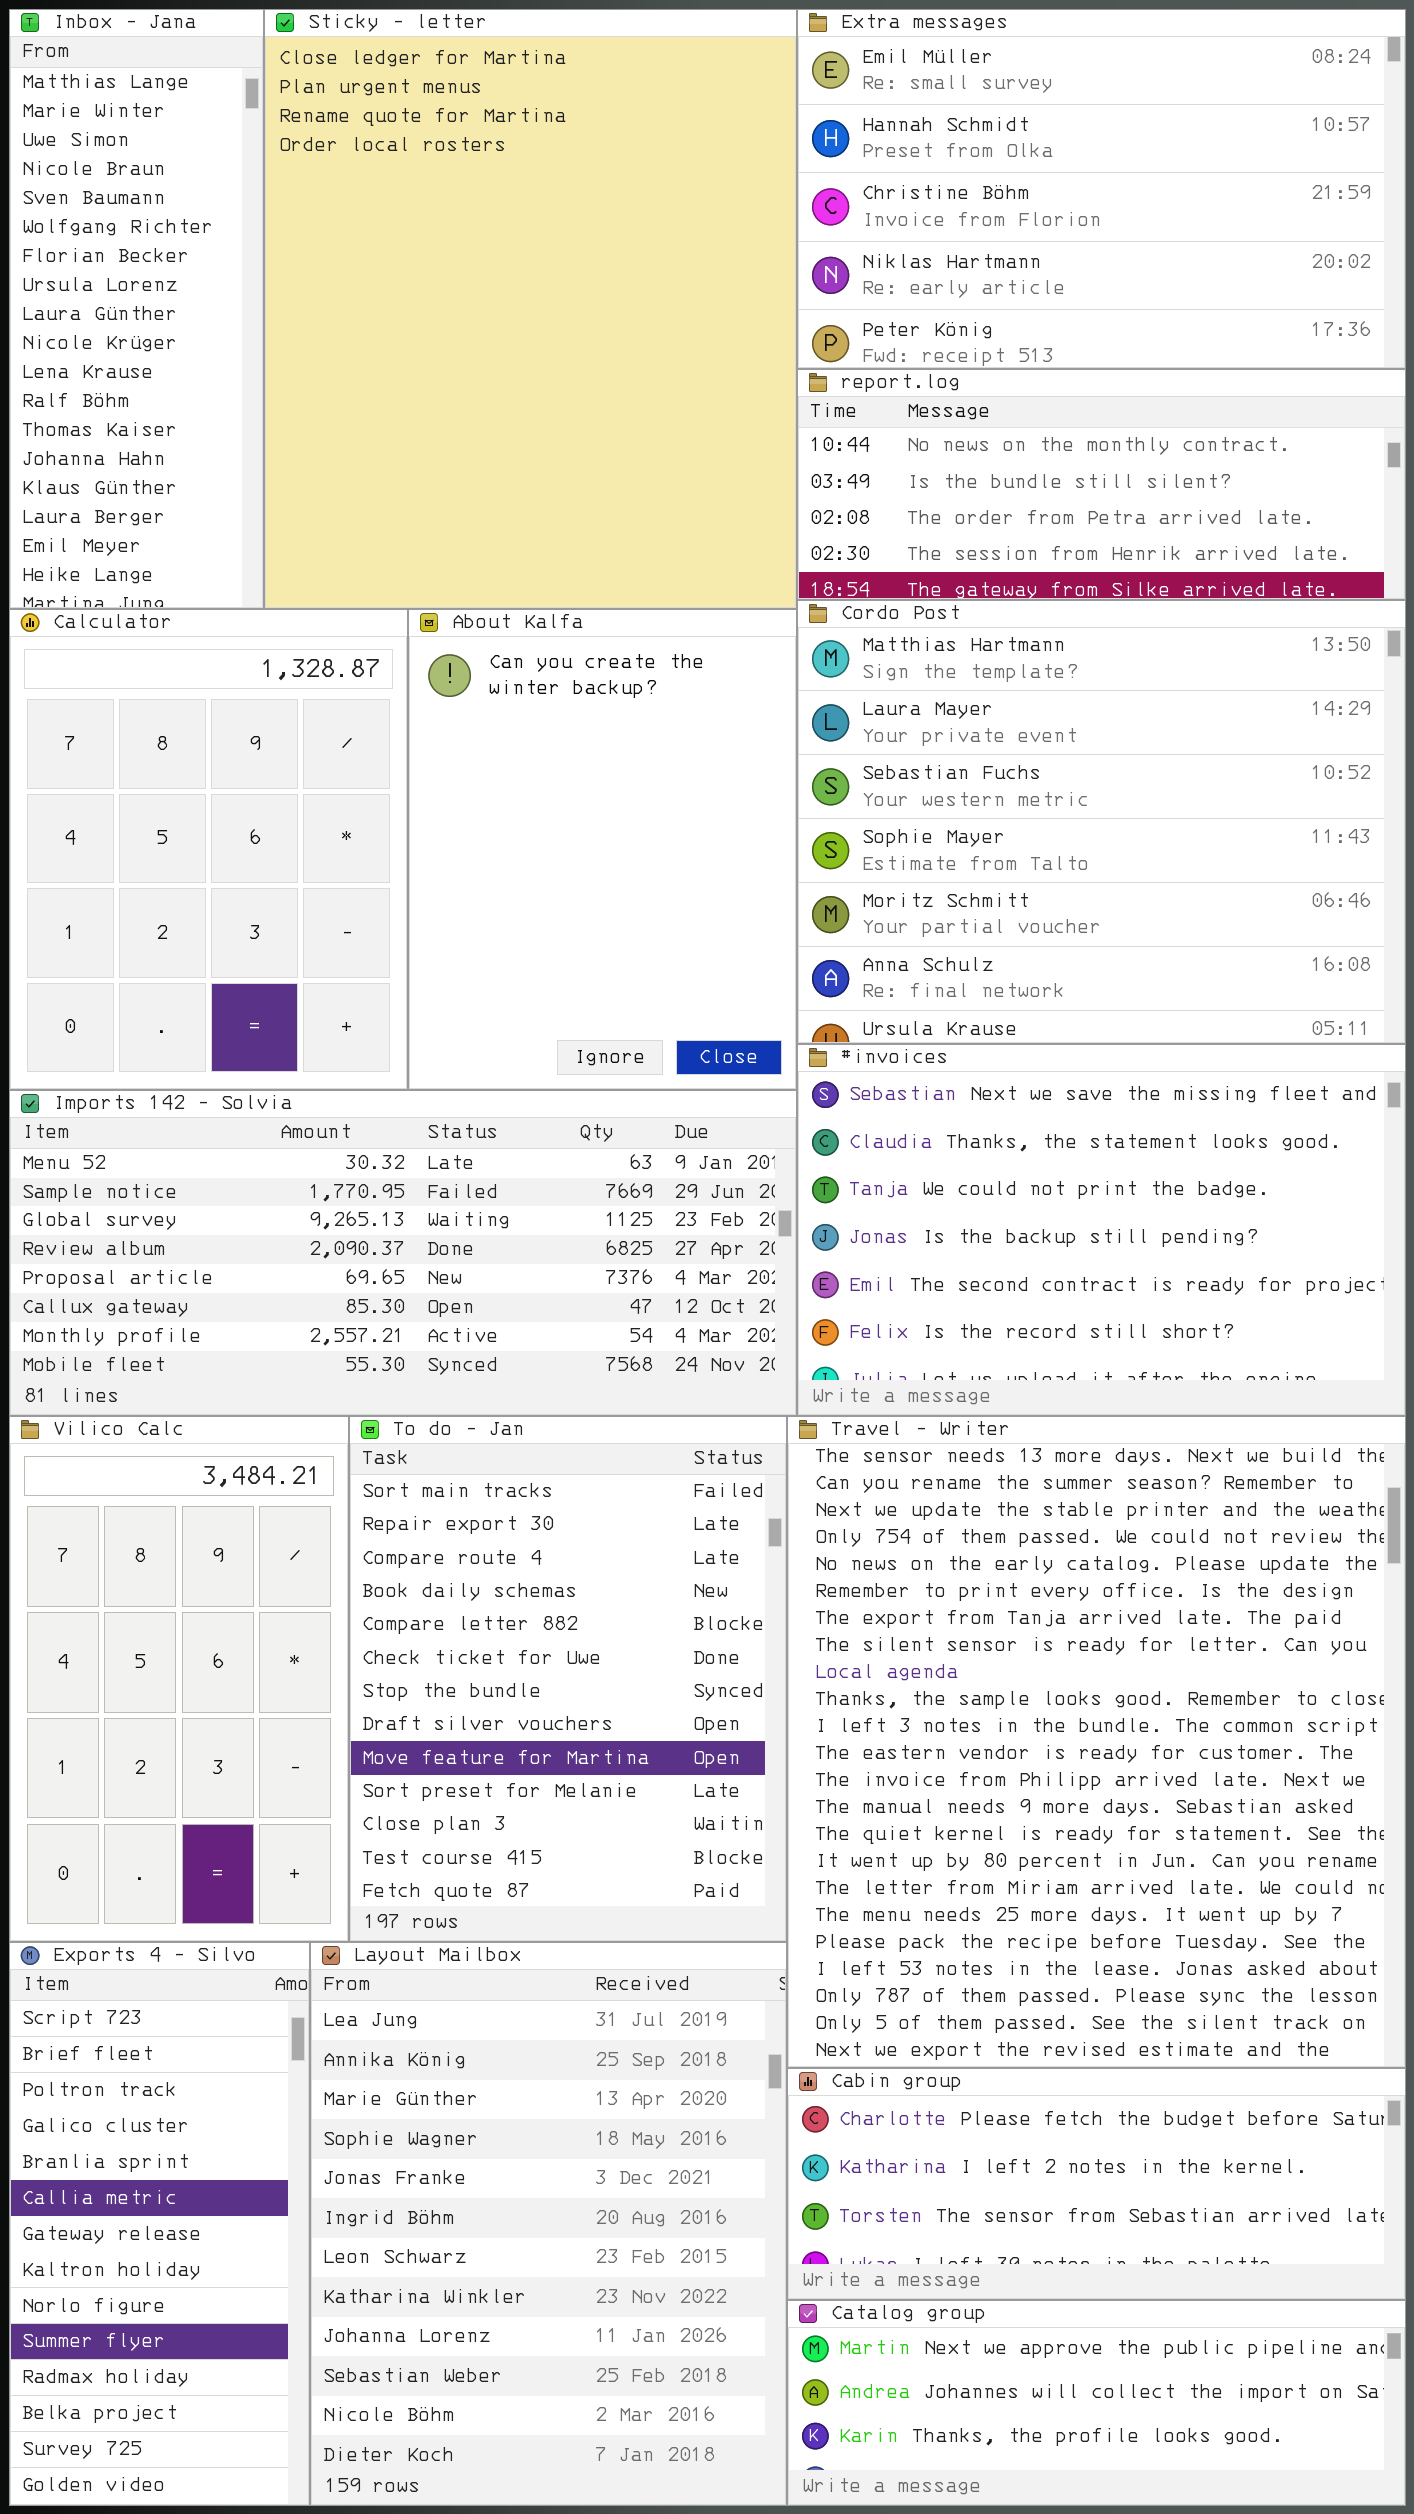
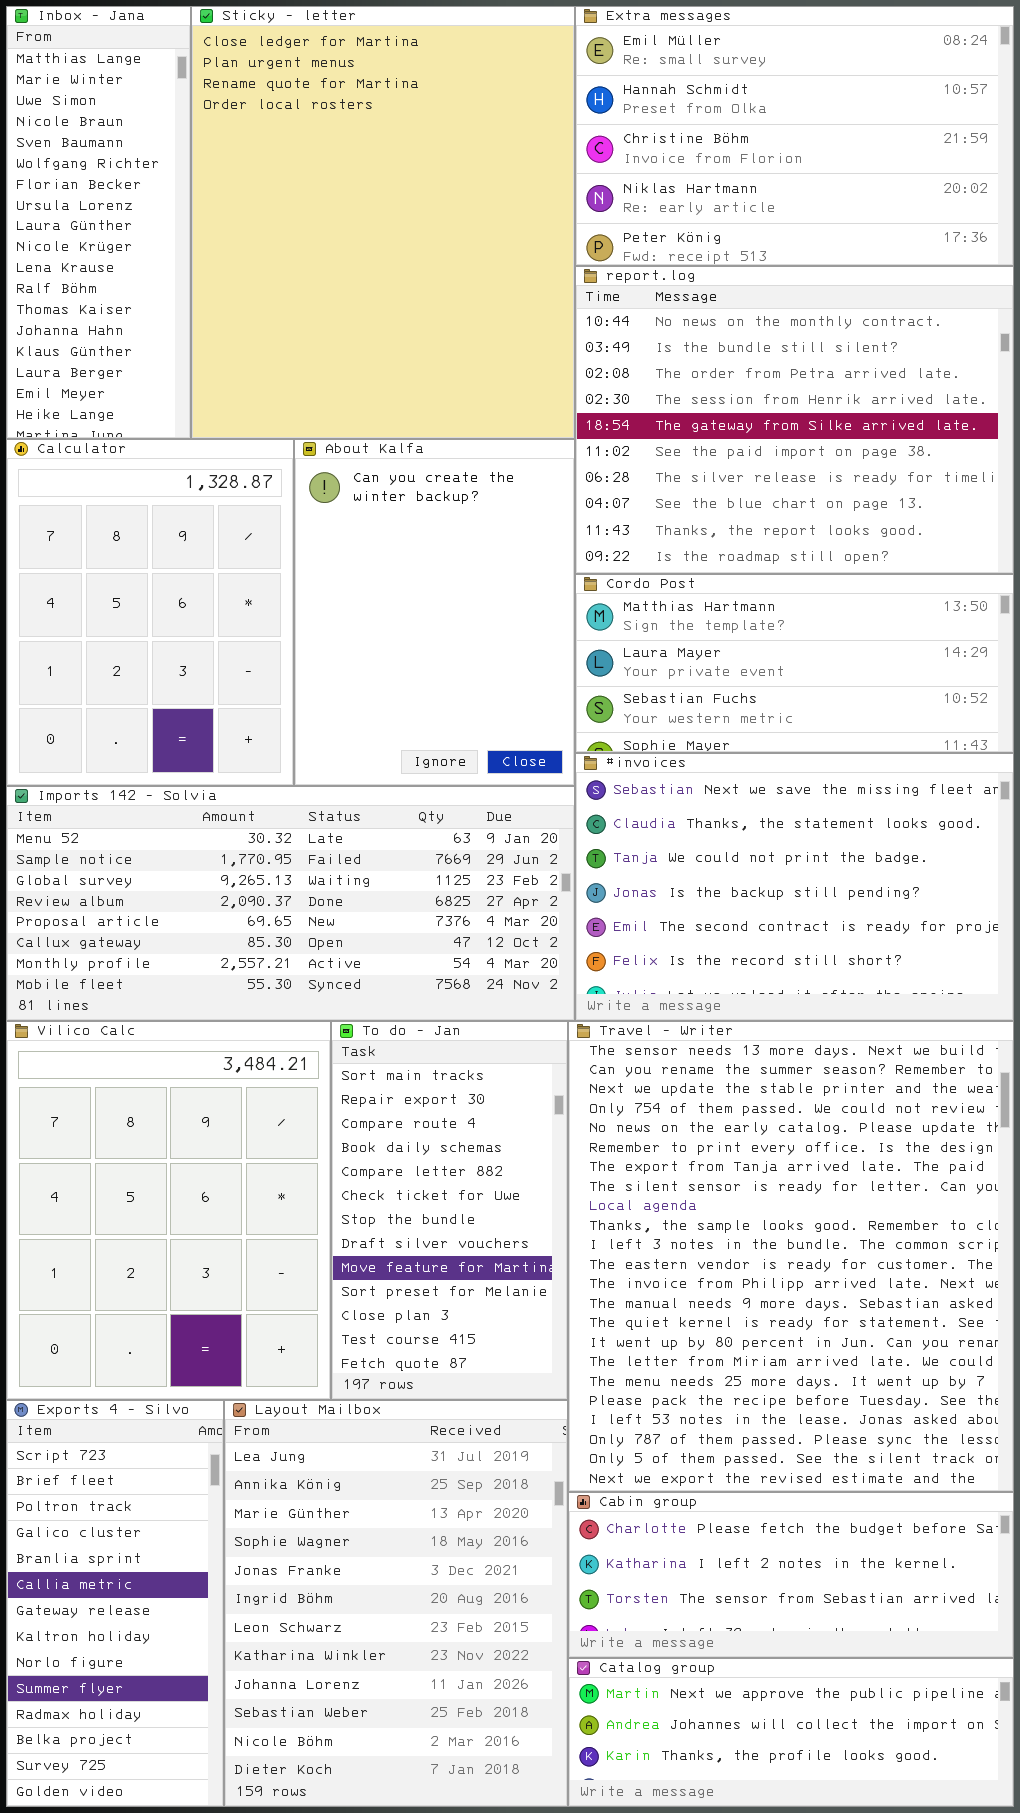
report.log: [797,369,1406,600] -> [575,266,1014,574], resized
Cordo Post: [797,600,1406,1044] -> [575,574,1014,753], resized
Vilico Calc: [9,1416,349,1942] -> [6,1021,331,1400], resized
To do - Jan: [349,1416,787,1942] -> [331,1021,568,1400], resized

